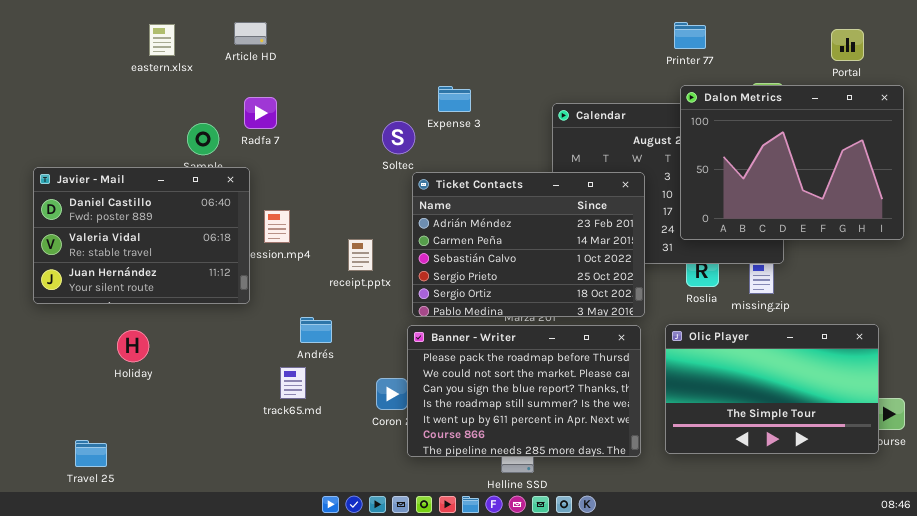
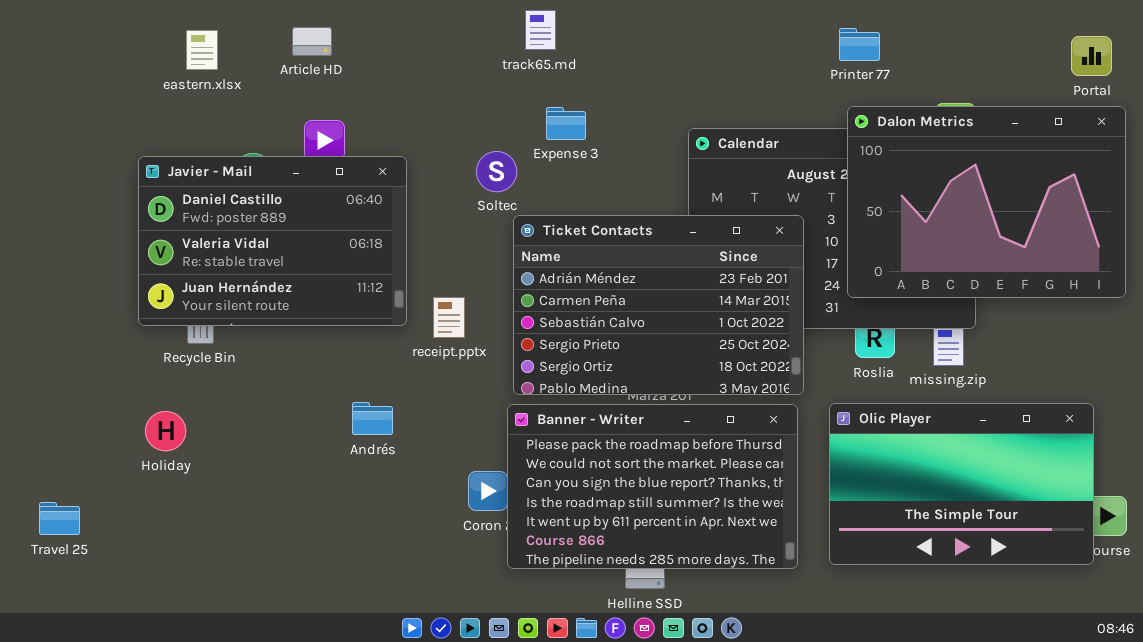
Portal: [831,29,864,61] -> [1071,36,1112,76], moved
Javier - Mail: [33,167,250,304] -> [138,156,407,326], moved
Andrés: [300,317,332,343] -> [352,402,393,435], moved
track65.md: [280,367,306,399] -> [525,10,556,50], moved
Travel 25: [75,440,107,467] -> [39,502,80,535], moved

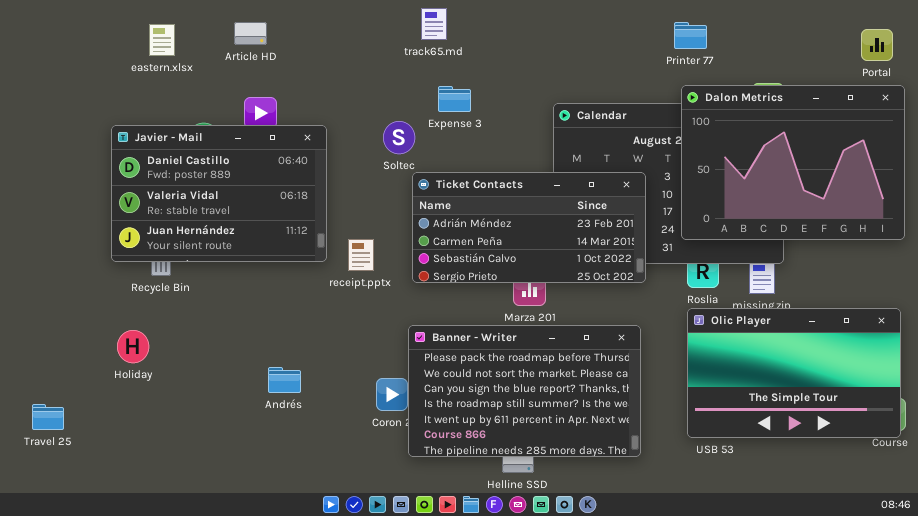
Ticket Contacts: [513,215,804,395] -> [412,172,646,283], resized
Andrés: [352,402,393,435] -> [268,367,301,393], moved
Olic Player: [829,403,1094,565] -> [687,308,901,438], moved

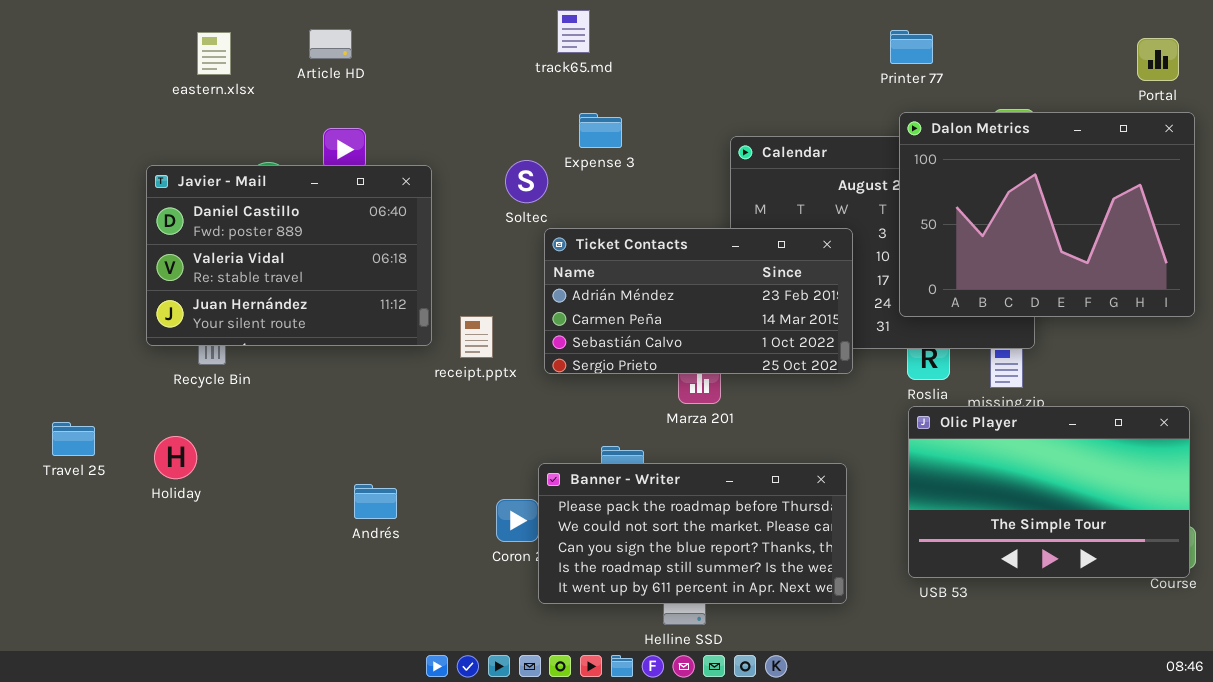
Banner - Writer: [408,325,641,457] -> [538,463,847,604], resized
Travel 25: [32,404,64,430] -> [52,422,95,456], moved

